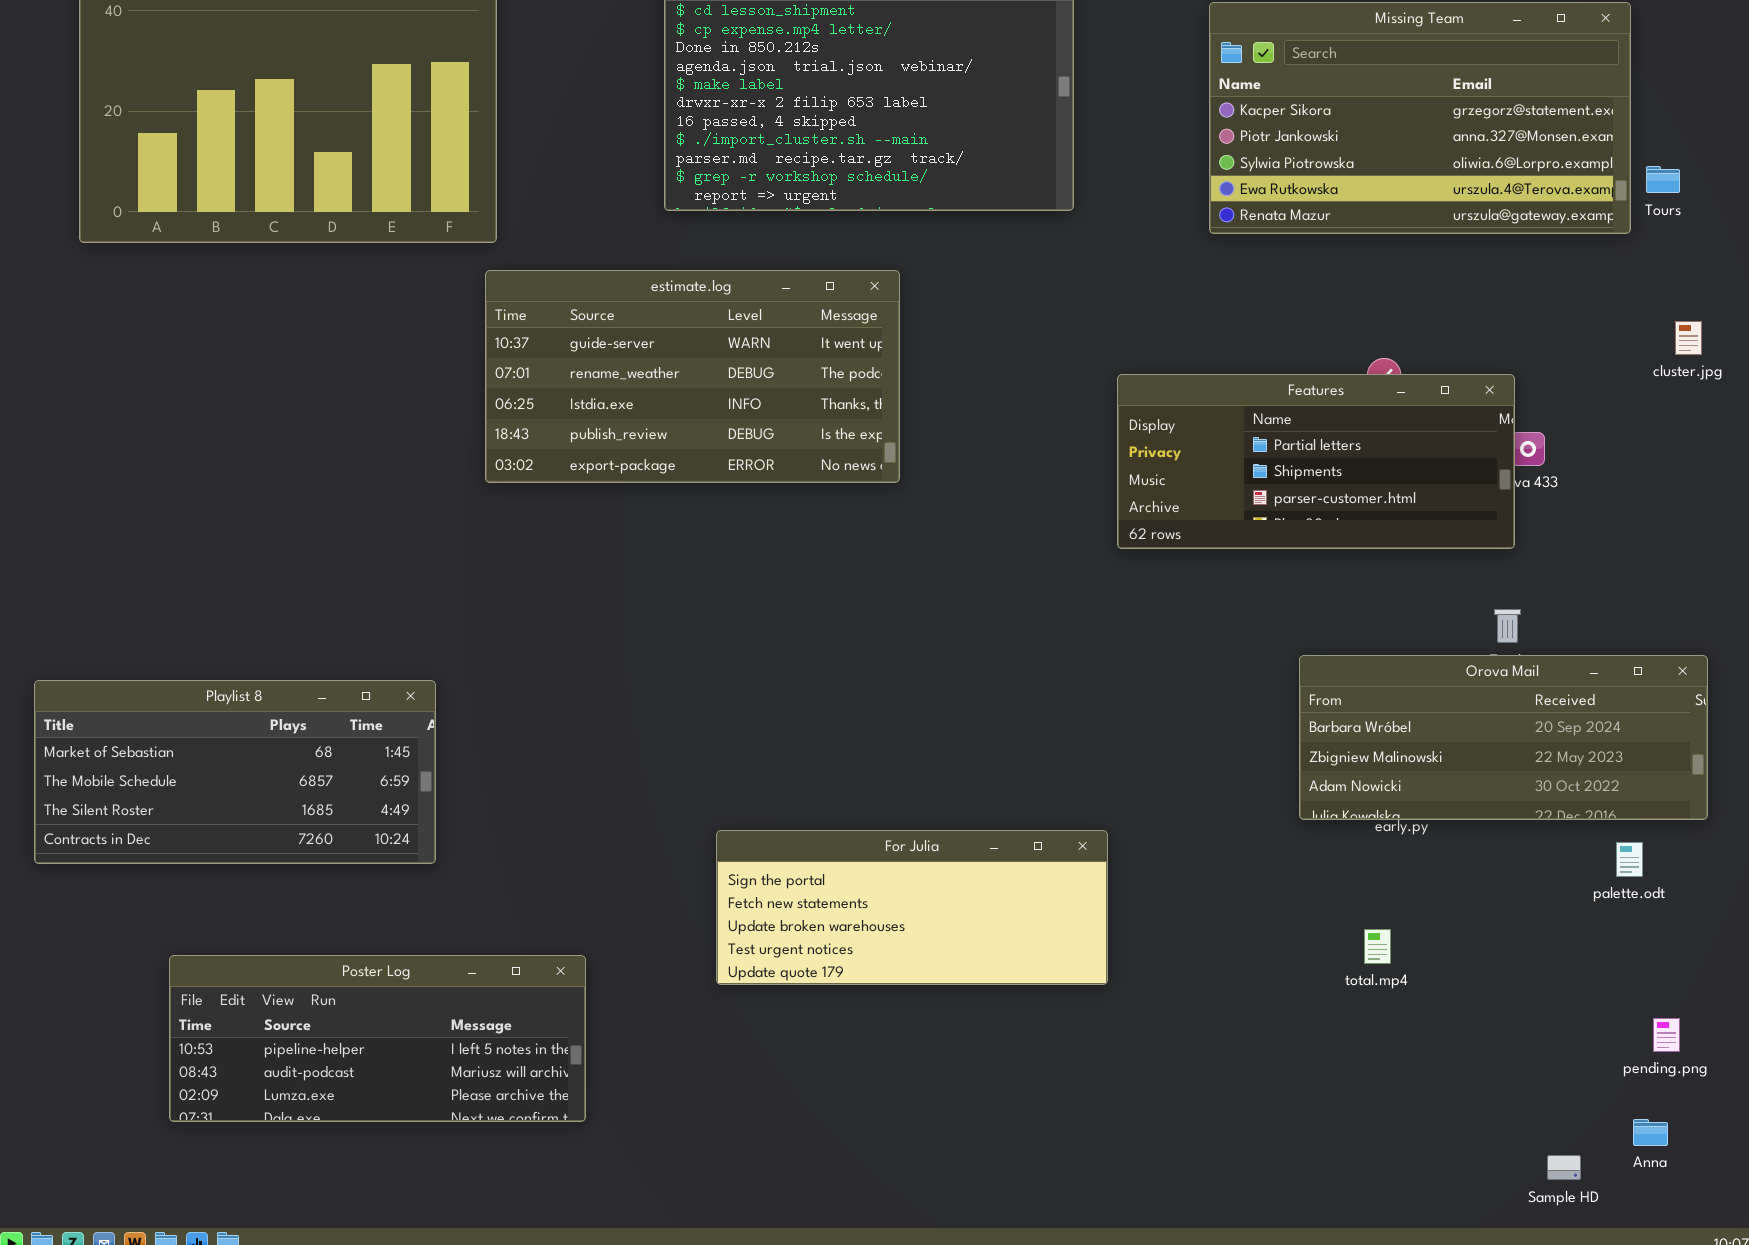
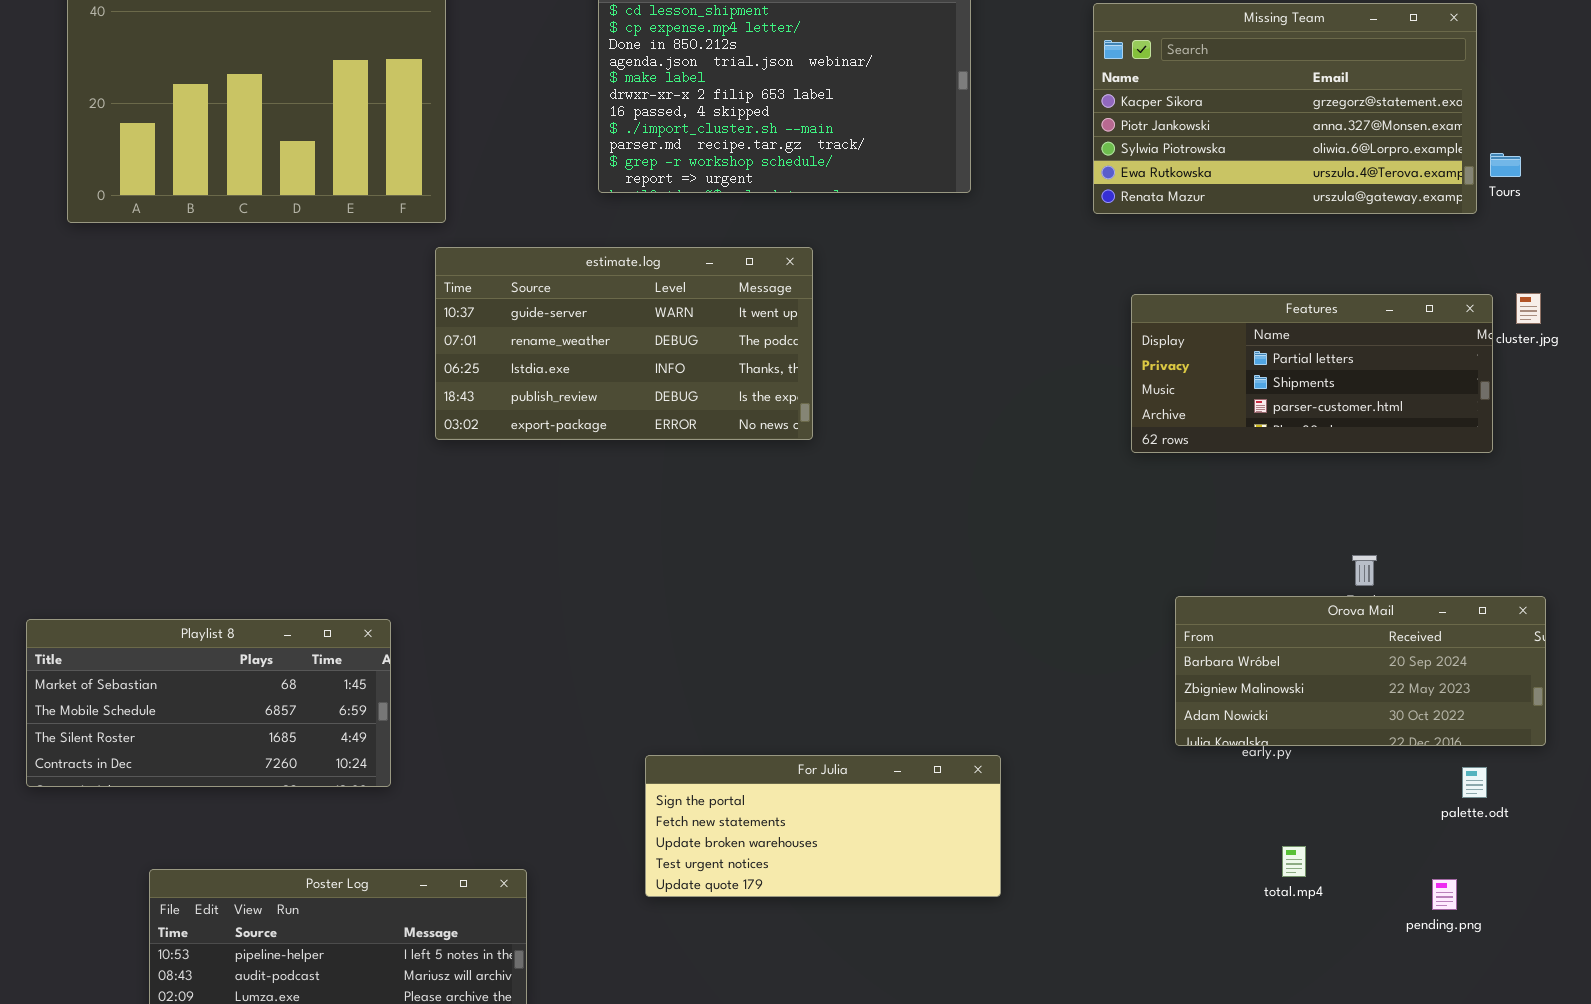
Features: [1117,374,1515,549] -> [1131,294,1493,453], moved
total.mp4: [1364,929,1391,964] -> [1282,846,1306,877], moved
pending.png: [1653,1018,1680,1052] -> [1432,879,1457,910], moved

